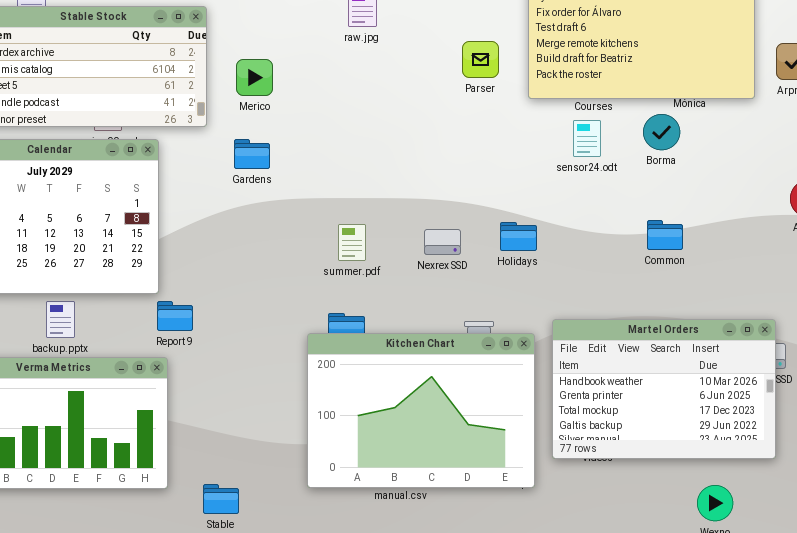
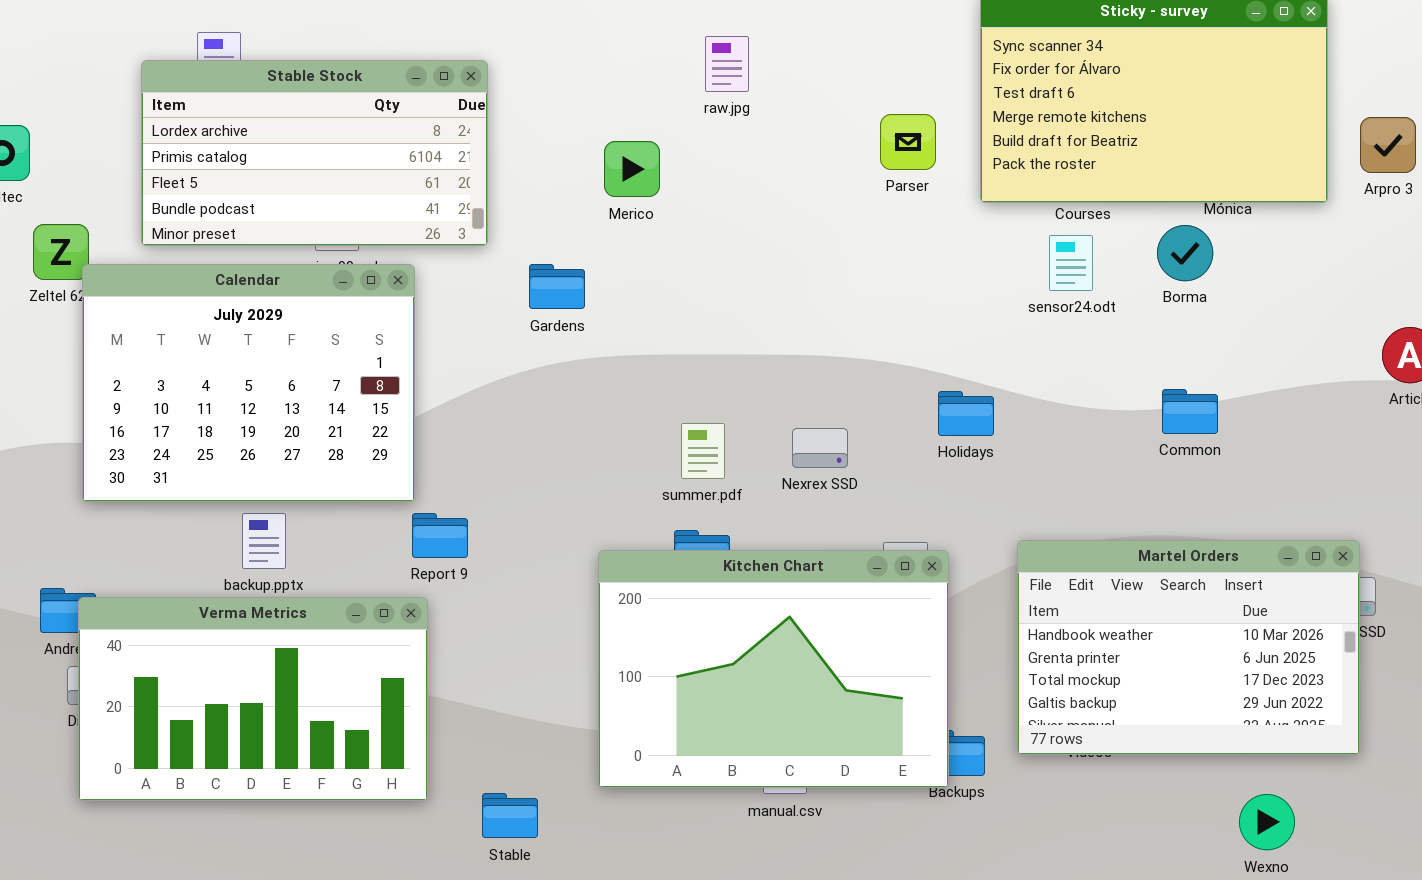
Merico: [236,59,273,96] -> [604,141,660,197], moved
summer.pdf: [338,224,366,261] -> [681,423,725,479], moved
Nexrex SSD: [424,229,461,255] -> [792,428,848,468], moved
Kitchen Chart: [307,333,535,488] -> [598,550,949,788], moved

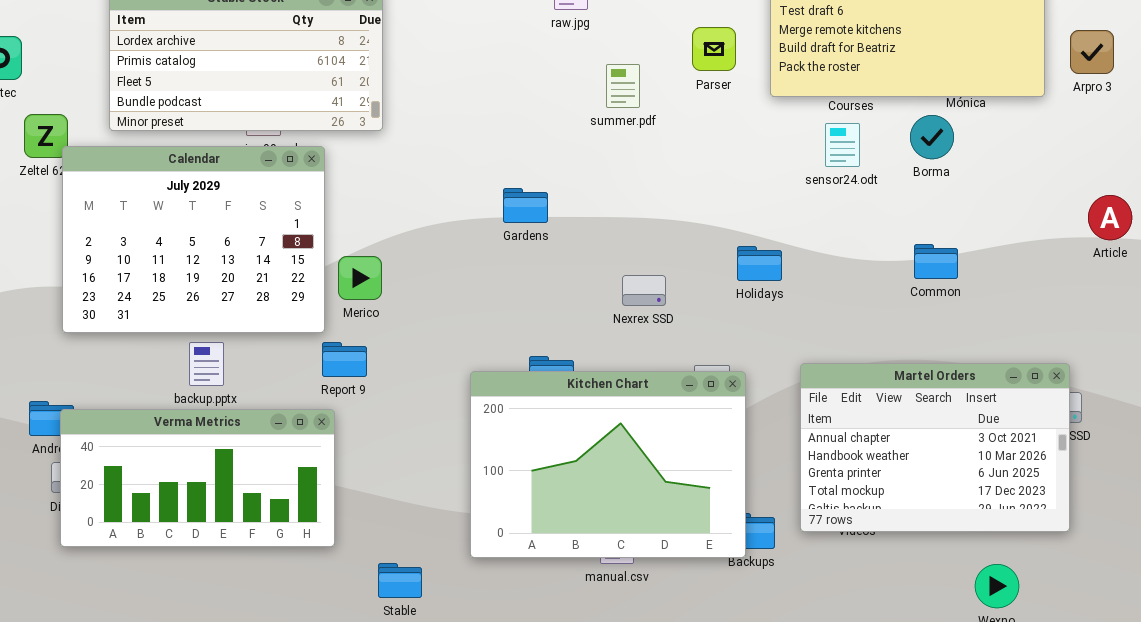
Merico: [604,141,660,197] -> [338,256,382,300], moved
Gardens: [529,264,585,309] -> [503,188,548,223], moved
summer.pdf: [681,423,725,479] -> [606,64,640,108], moved
Martel Orders: [1017,540,1360,755] -> [800,363,1070,532], scrolled up 1 row
Verma Metrics: [78,597,428,801] -> [60,409,335,547], resized

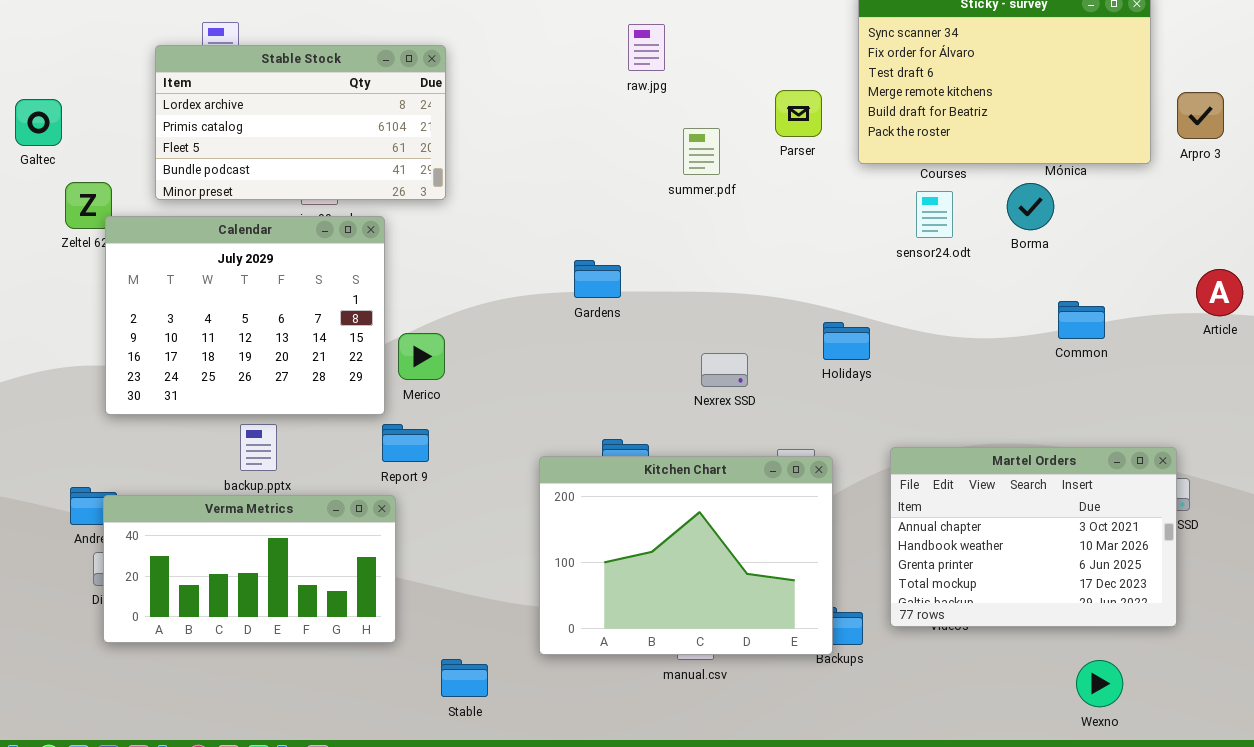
Common: [914,244,958,279] -> [1058,301,1105,339], moved

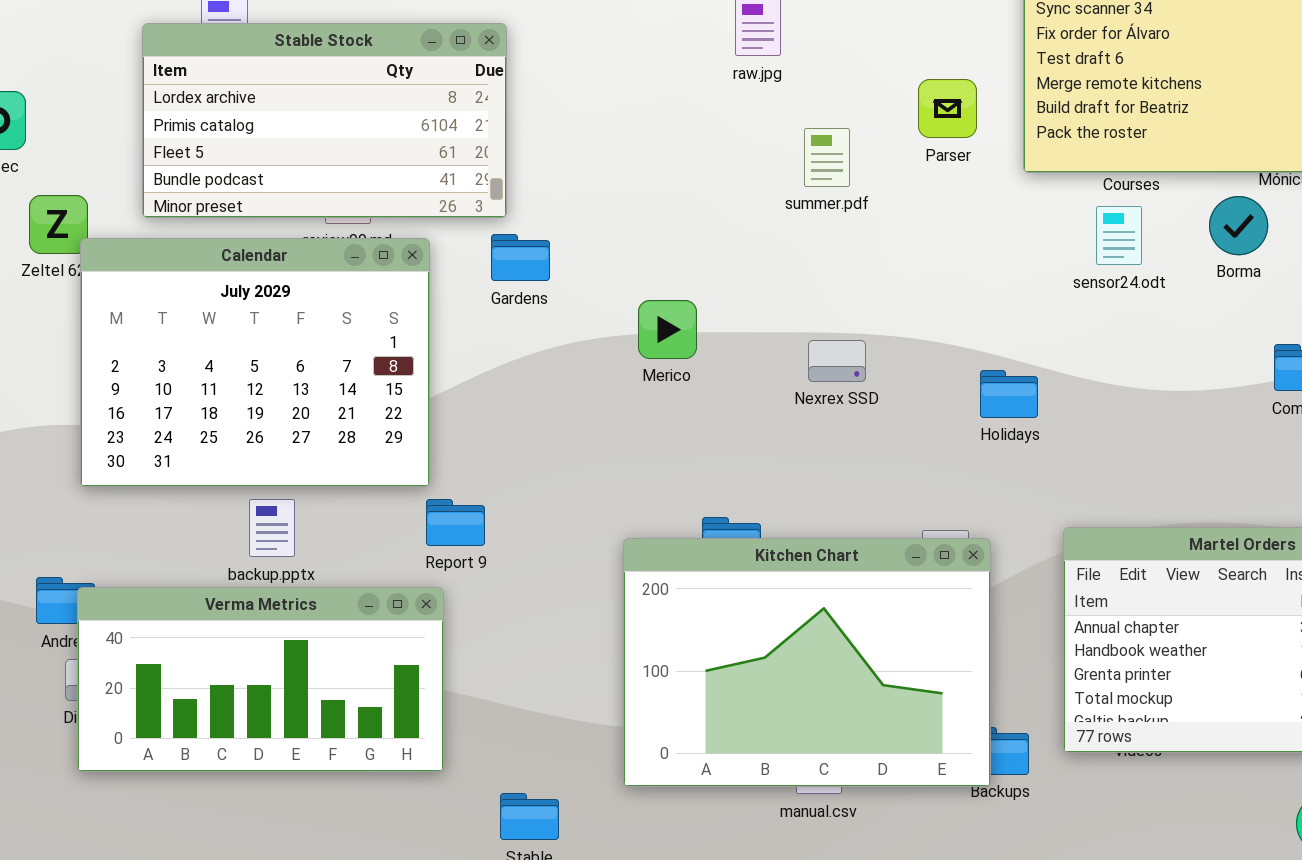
Gardens: [574,260,621,298] -> [491,234,550,281], moved
Merico: [398,333,445,380] -> [638,300,697,359], moved
Nexrex SSD: [701,353,748,387] -> [808,340,866,382], moved

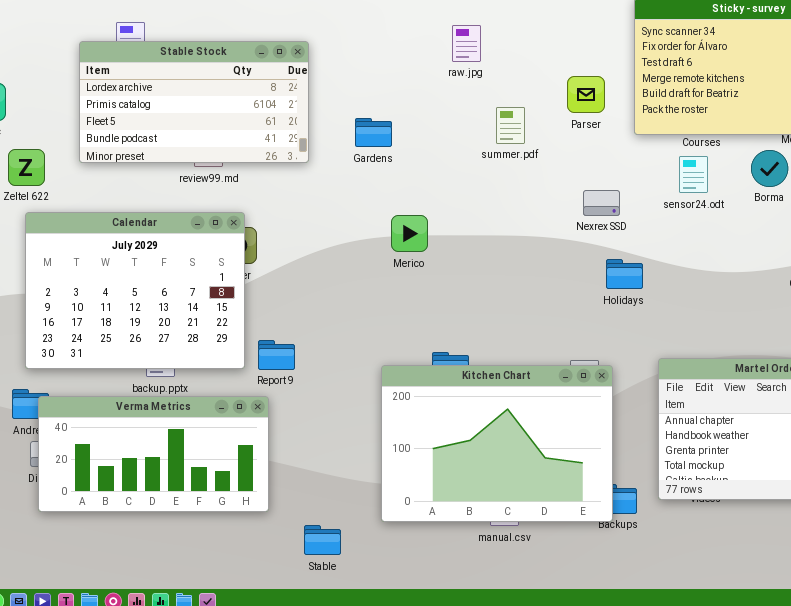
Gardens: [491,234,550,281] -> [355,118,392,147], moved
Calendar: [80,238,430,487] -> [25,212,245,369], moved
Nexrex SSD: [808,340,866,382] -> [583,190,620,216], moved

